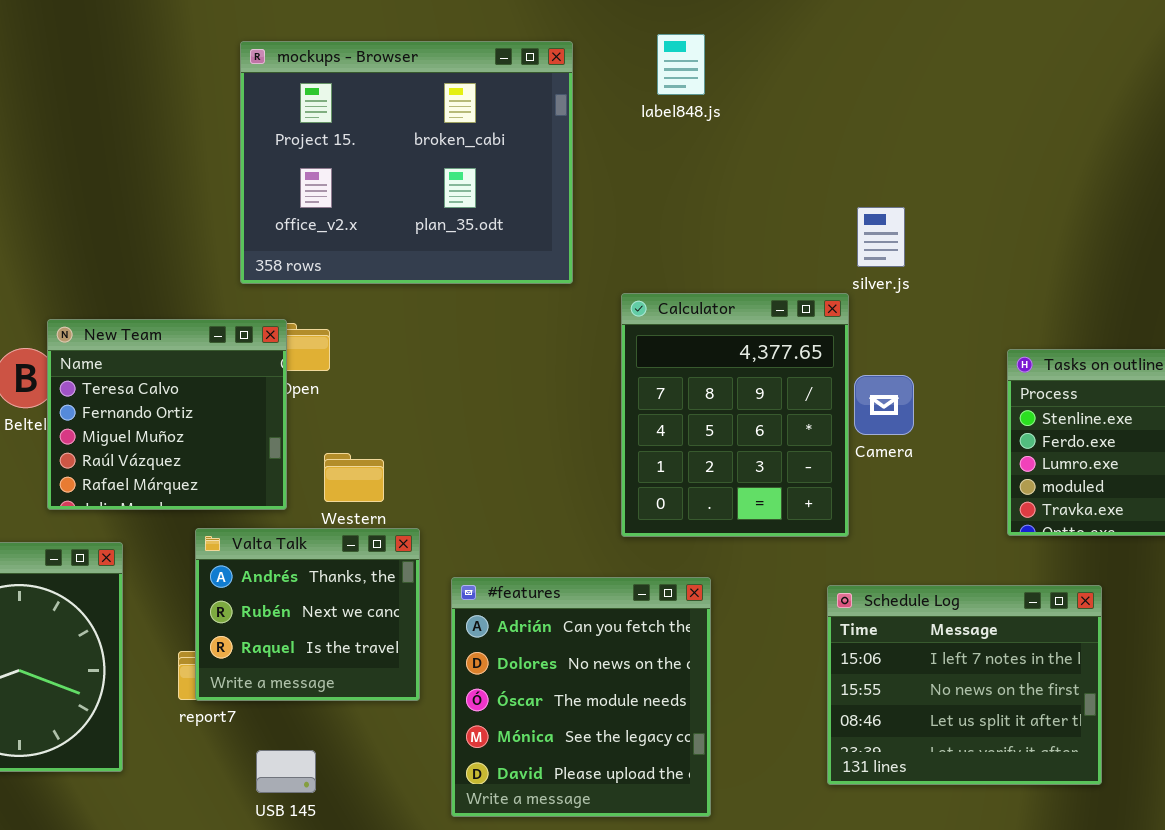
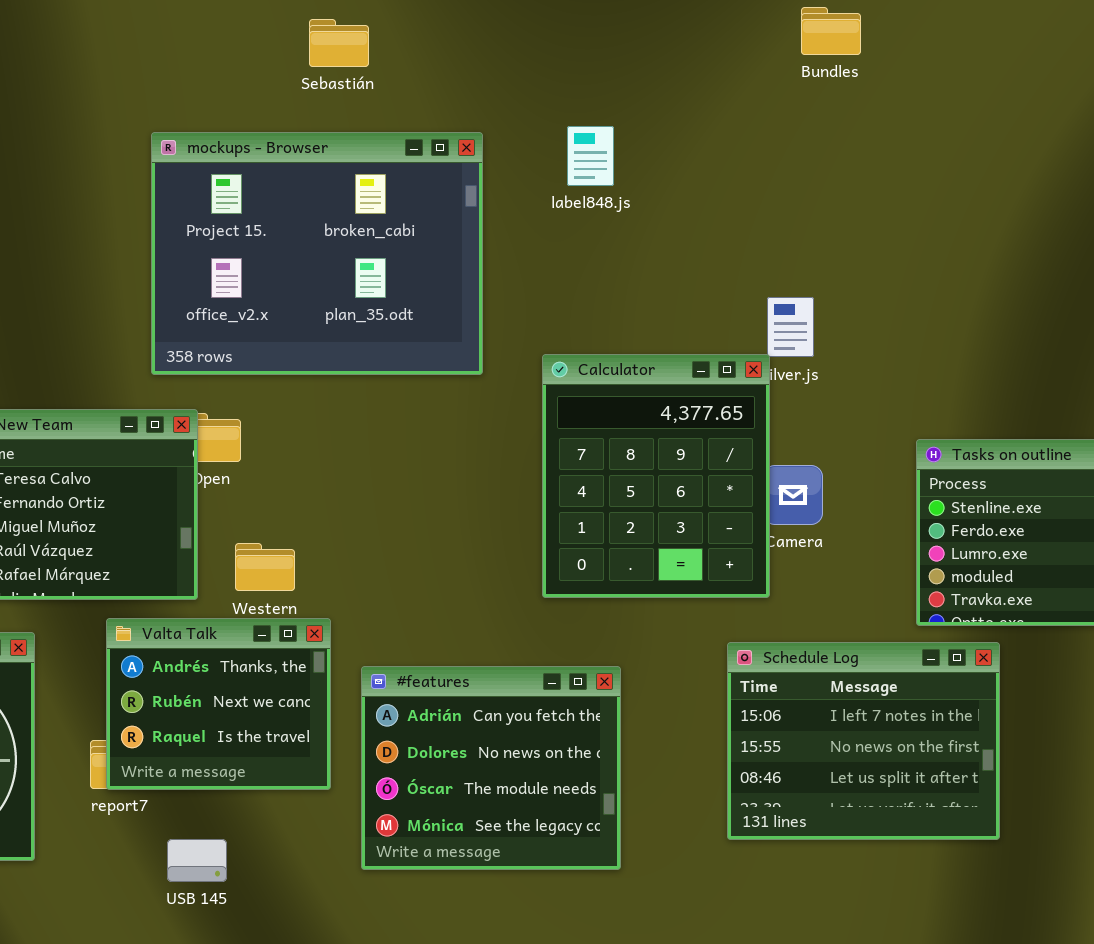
Calculator: [621,293,849,537] -> [542,354,770,598], moved
#features: [451,577,711,817] -> [361,666,621,870], resized
Schedule Log: [827,585,1102,785] -> [727,642,1000,840], moved

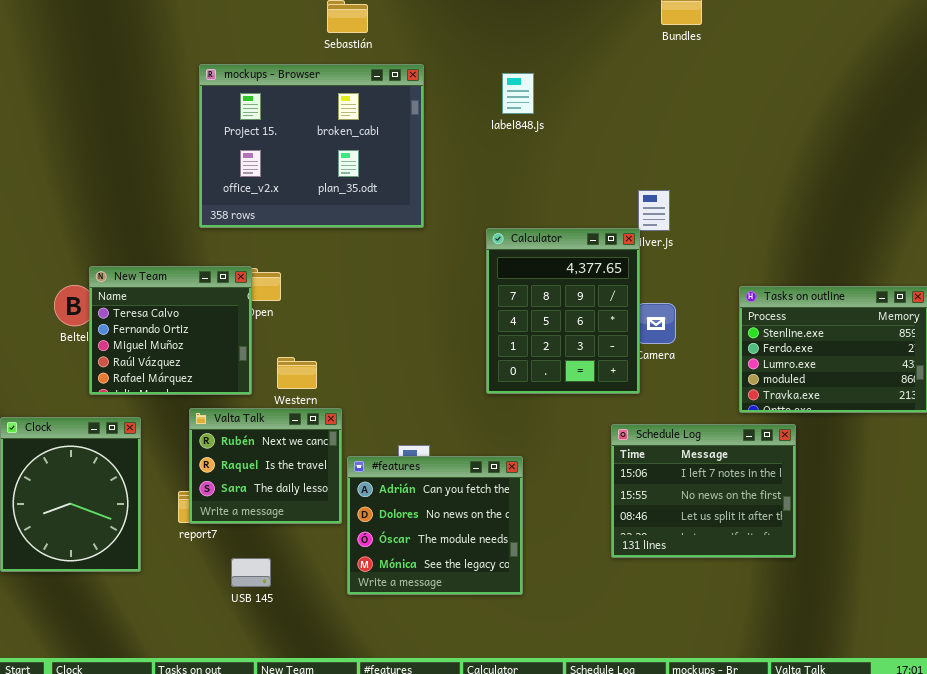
mockups - Browser: [151,132,483,375] -> [199,64,424,228], moved
Valta Talk: [106,618,331,790] -> [189,408,342,524], scrolled down 1 row
#features: [361,666,621,870] -> [347,456,523,595], moved

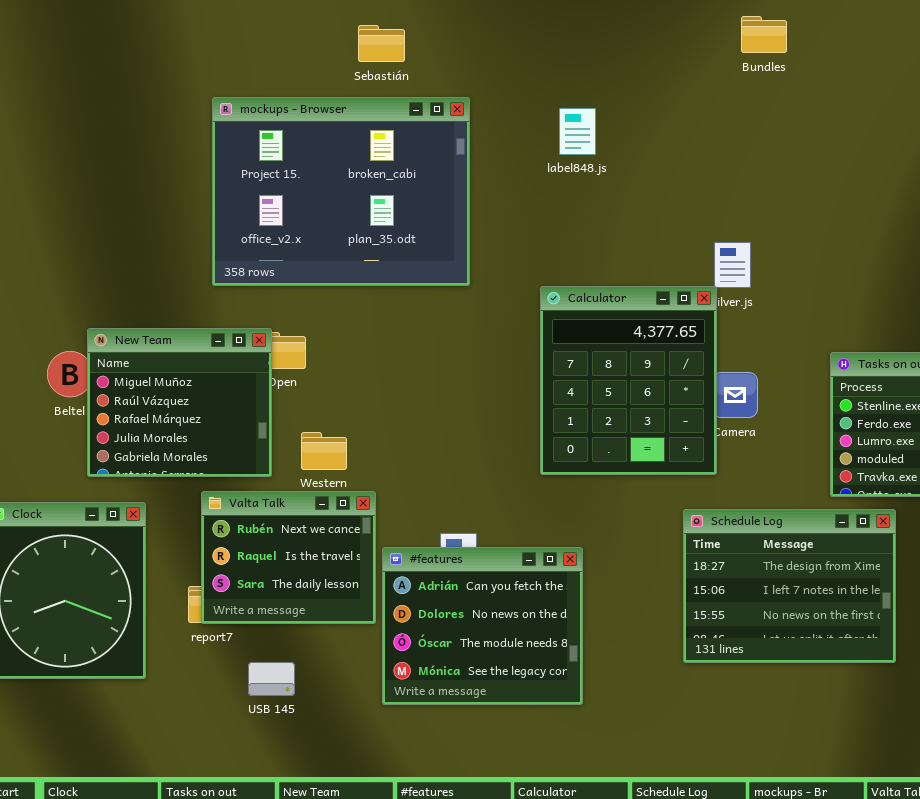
New Team: [89,266,252,395] -> [87,328,272,477], scrolled down 2 rows
Schedule Log: [611,424,796,558] -> [683,509,896,663], scrolled up 1 row

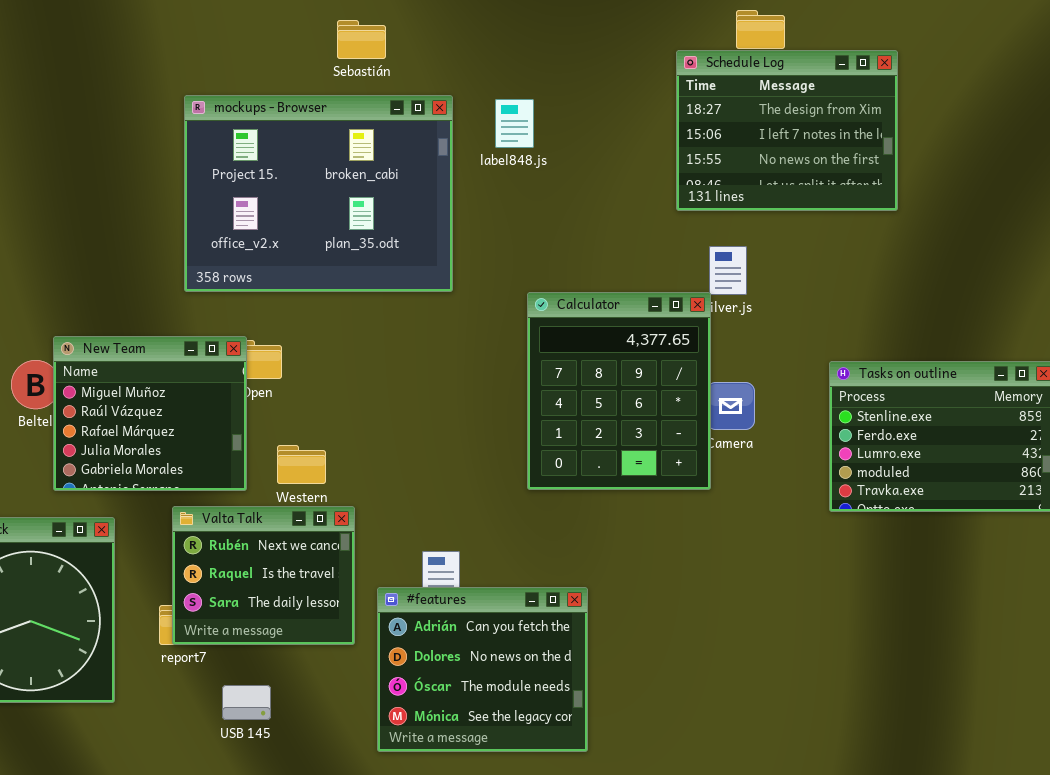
label848.js: [559,108,596,155] -> [495,99,534,148], moved
Schedule Log: [683,509,896,663] -> [676,50,898,211], moved
#features: [382,547,583,705] -> [377,587,588,752], moved

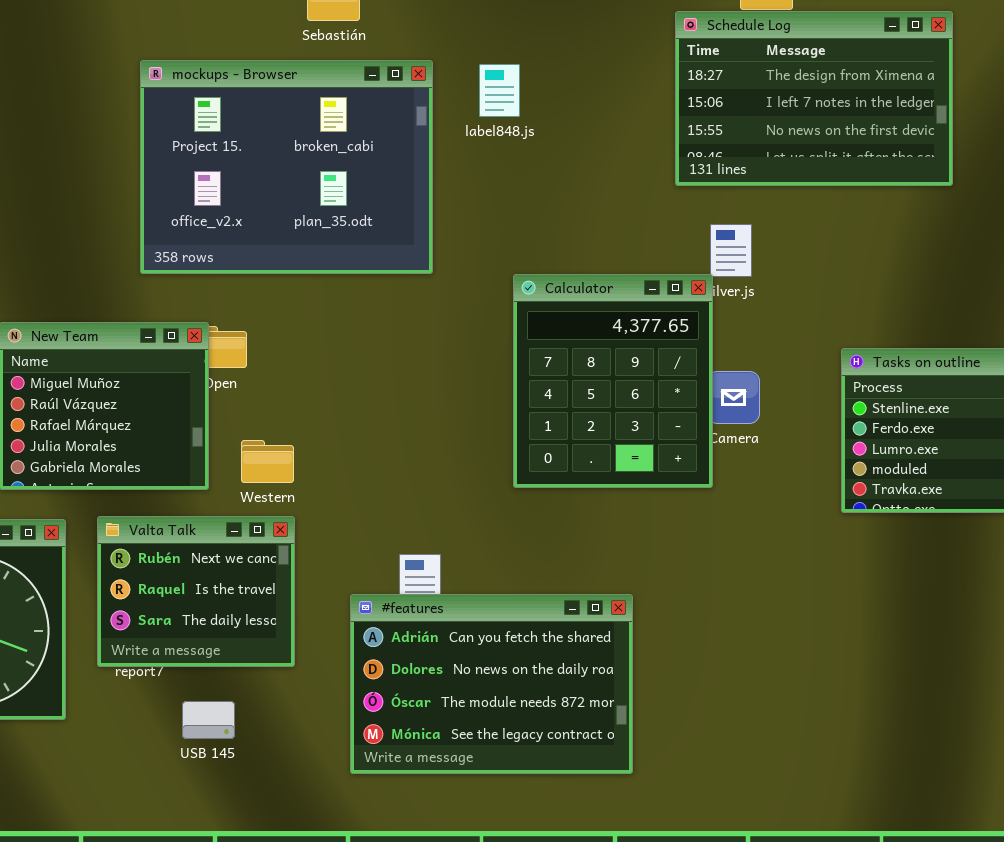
Schedule Log: [676,50,898,211] -> [675,11,953,186], resized
Valta Talk: [172,506,355,645] -> [97,516,295,667], moved
#features: [377,587,588,752] -> [350,594,633,774], resized

